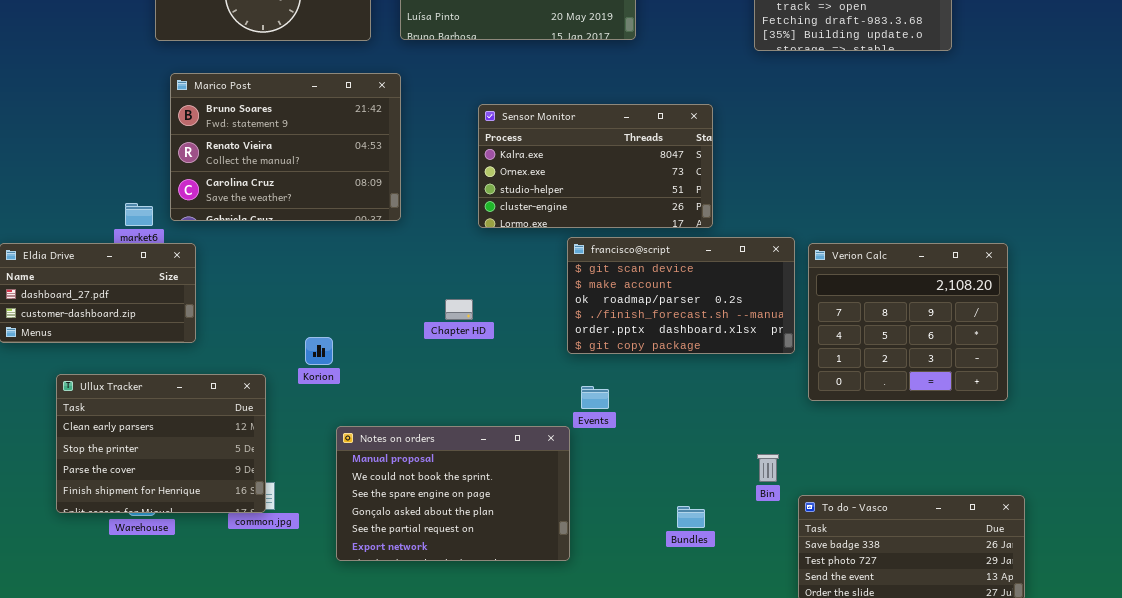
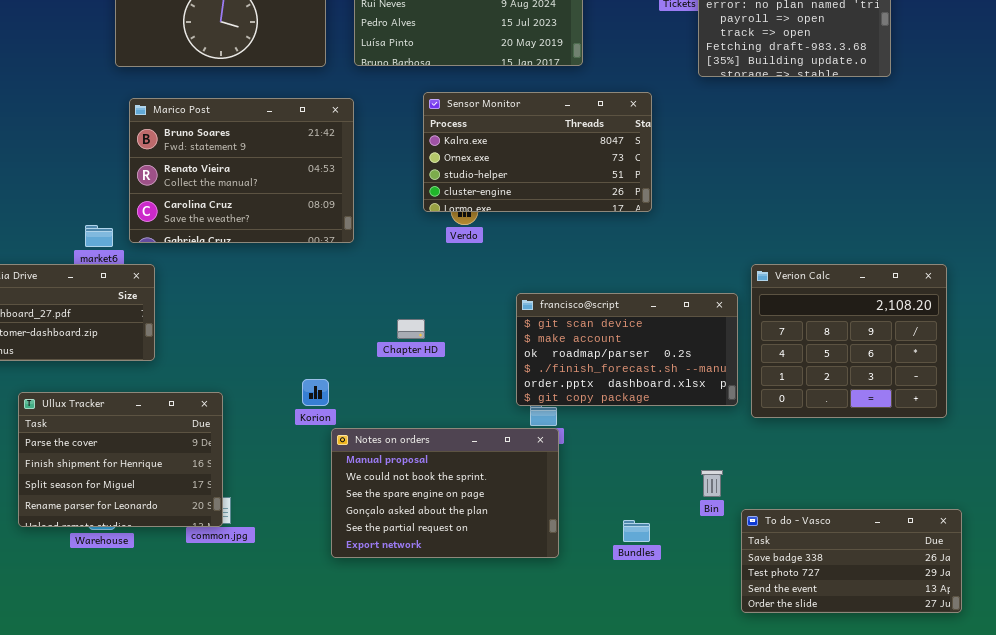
Sensor Monitor: [478,104,713,228] -> [423,92,652,212], moved
francisco@script: [567,237,795,354] -> [516,293,738,406], moved
Korion: [305,337,333,365] -> [302,379,329,406], moved
Ullux Tracker: [56,374,266,513] -> [18,392,223,527], scrolled down 2 rows
Notes on orders: [336,426,570,561] -> [331,428,559,558], moved

